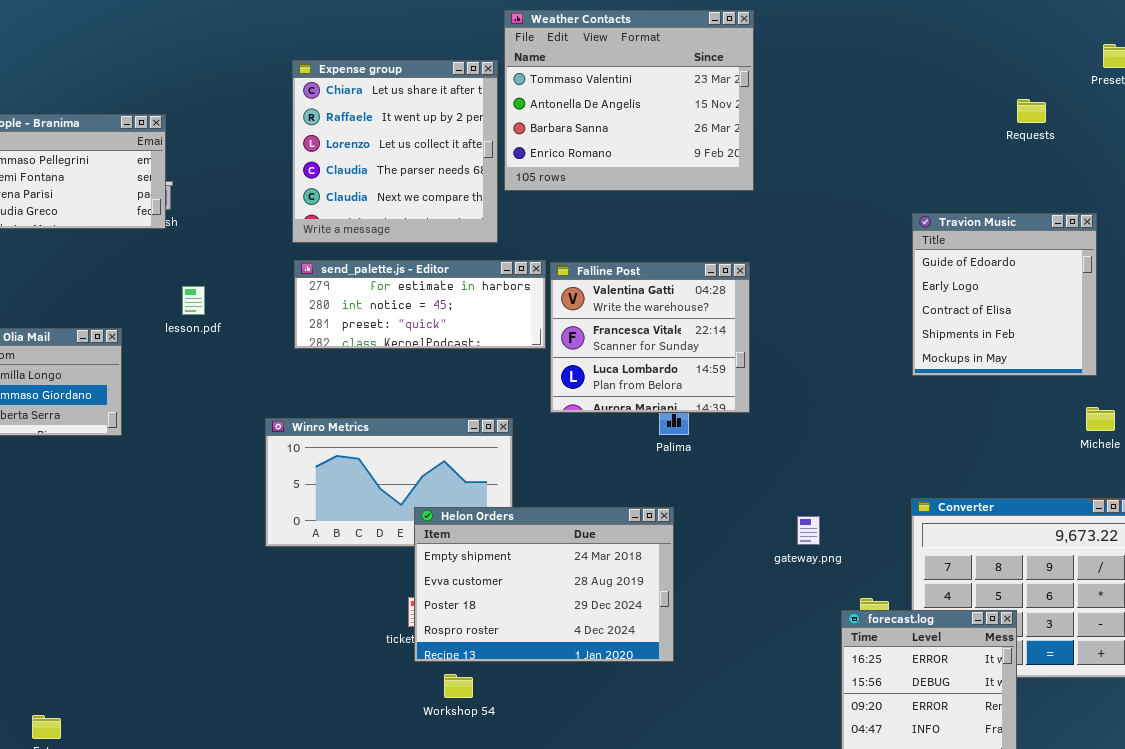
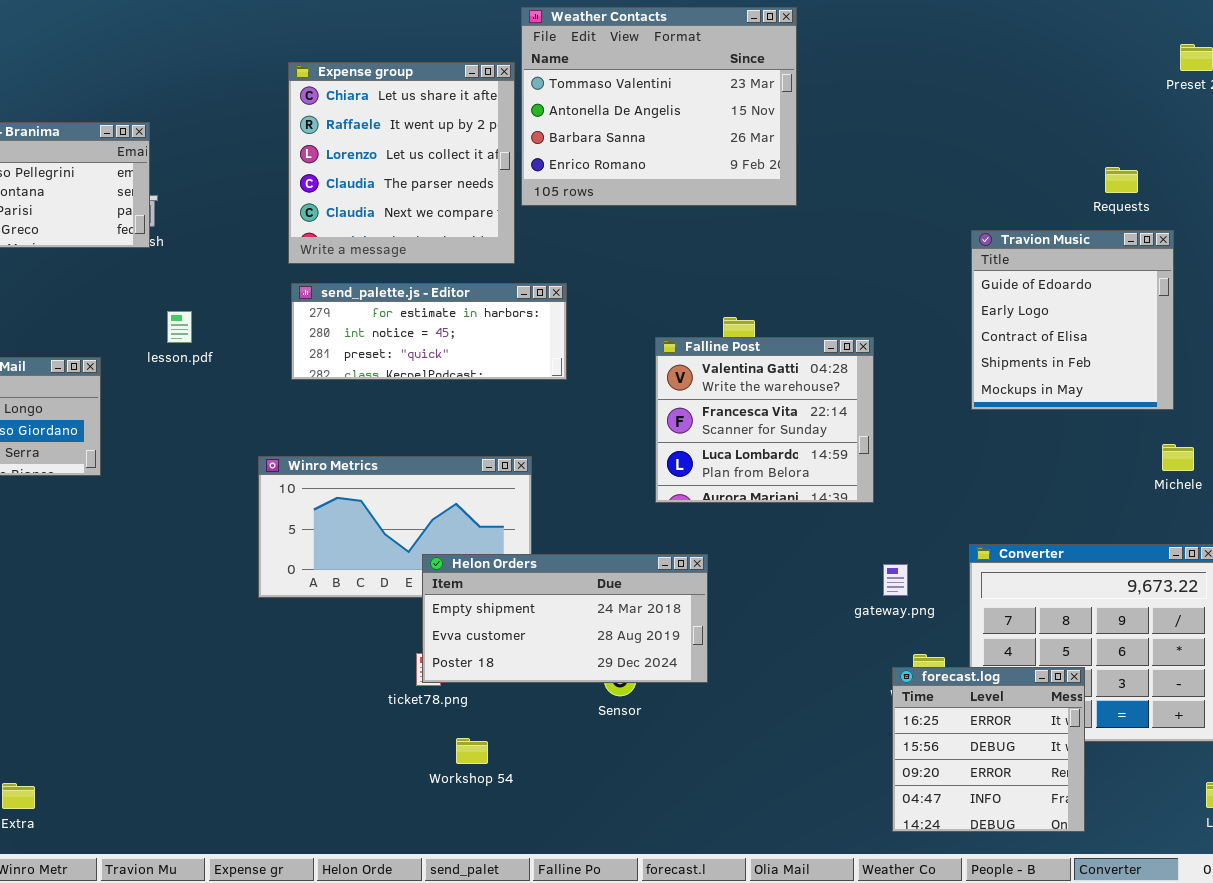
Requests: [1017,99,1046,123] -> [1105,167,1138,193], moved
Falline Post: [550,262,750,413] -> [655,337,874,503], moved
Helon Orders: [414,507,674,662] -> [422,554,708,683], resized
gateway.png: [797,516,820,545] -> [883,564,908,596], moved

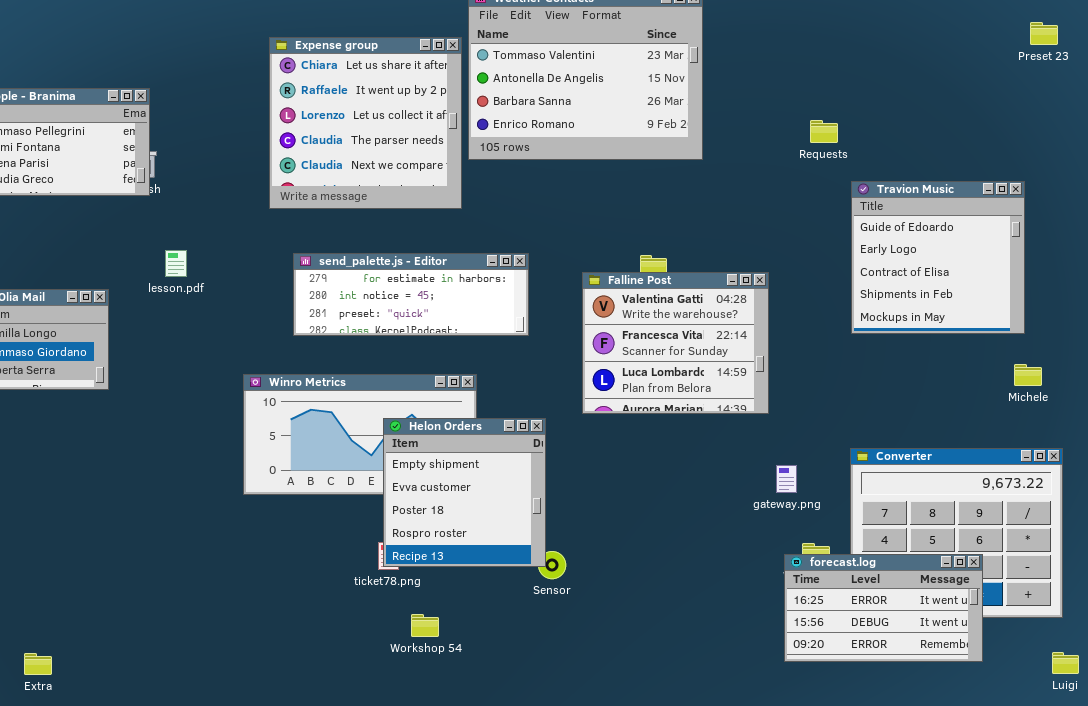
Requests: [1105,167,1138,193] -> [810,120,838,143], moved
send_palette.js - Editor: [291,283,567,380] -> [293,253,529,336], moved
Helon Orders: [422,554,708,683] -> [383,418,546,567], resized
forecast.log: [892,667,1085,832] -> [784,554,983,662], resized

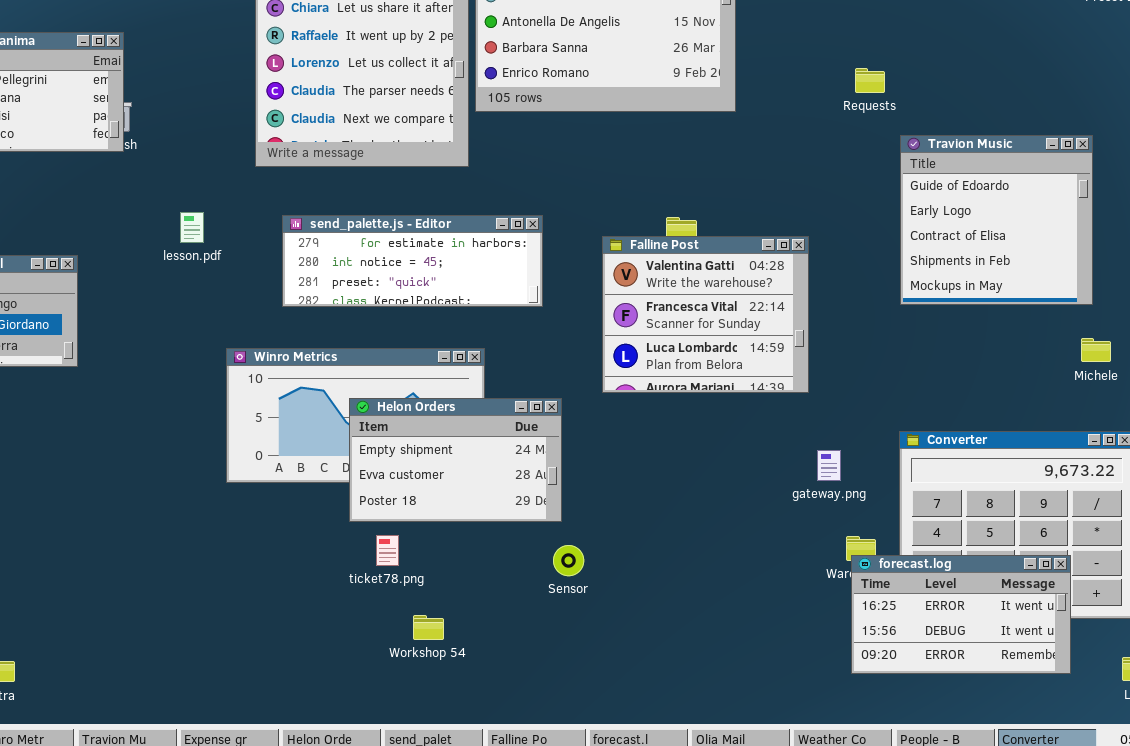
lesson.pdf: [165,250,187,277] -> [180,212,204,243], moved
Helon Orders: [383,418,546,567] -> [349,398,562,522], resized
forecast.log: [784,554,983,662] -> [851,555,1071,674], moved

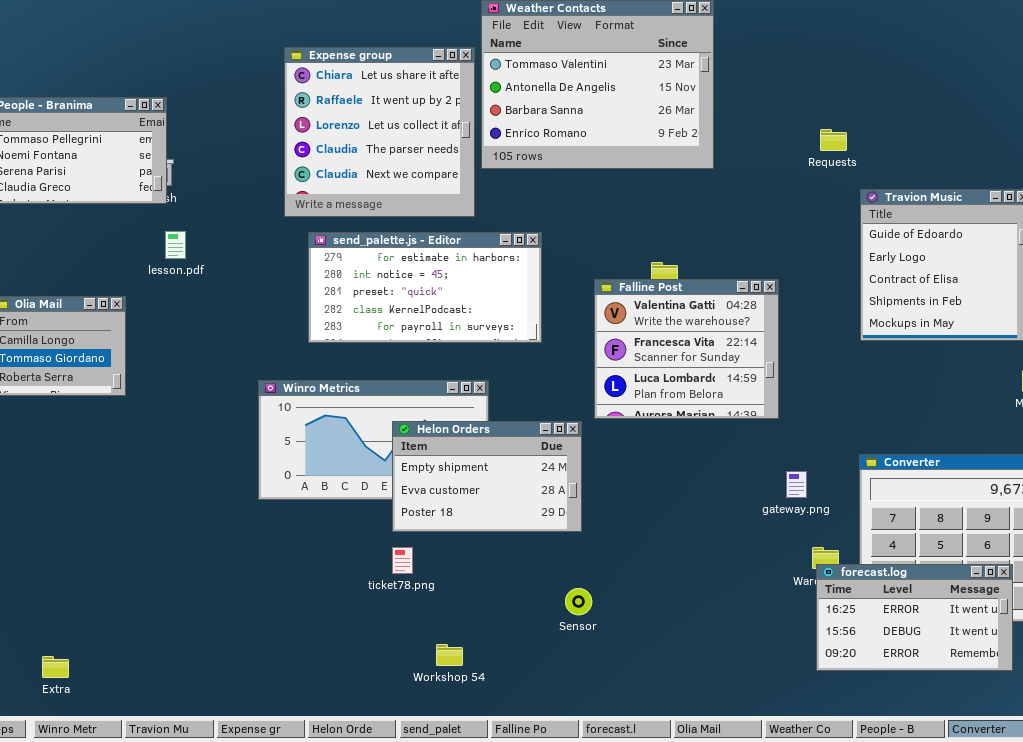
lesson.pdf: [180,212,204,243] -> [165,231,186,259], moved
send_palette.js - Editor: [282,215,543,307] -> [308,232,542,343], resized
Helon Orders: [349,398,562,522] -> [392,421,582,532], moved
Sensor: [553,545,584,576] -> [565,588,592,615], moved
Workshop 54: [413,615,444,640] -> [436,644,463,666], moved

